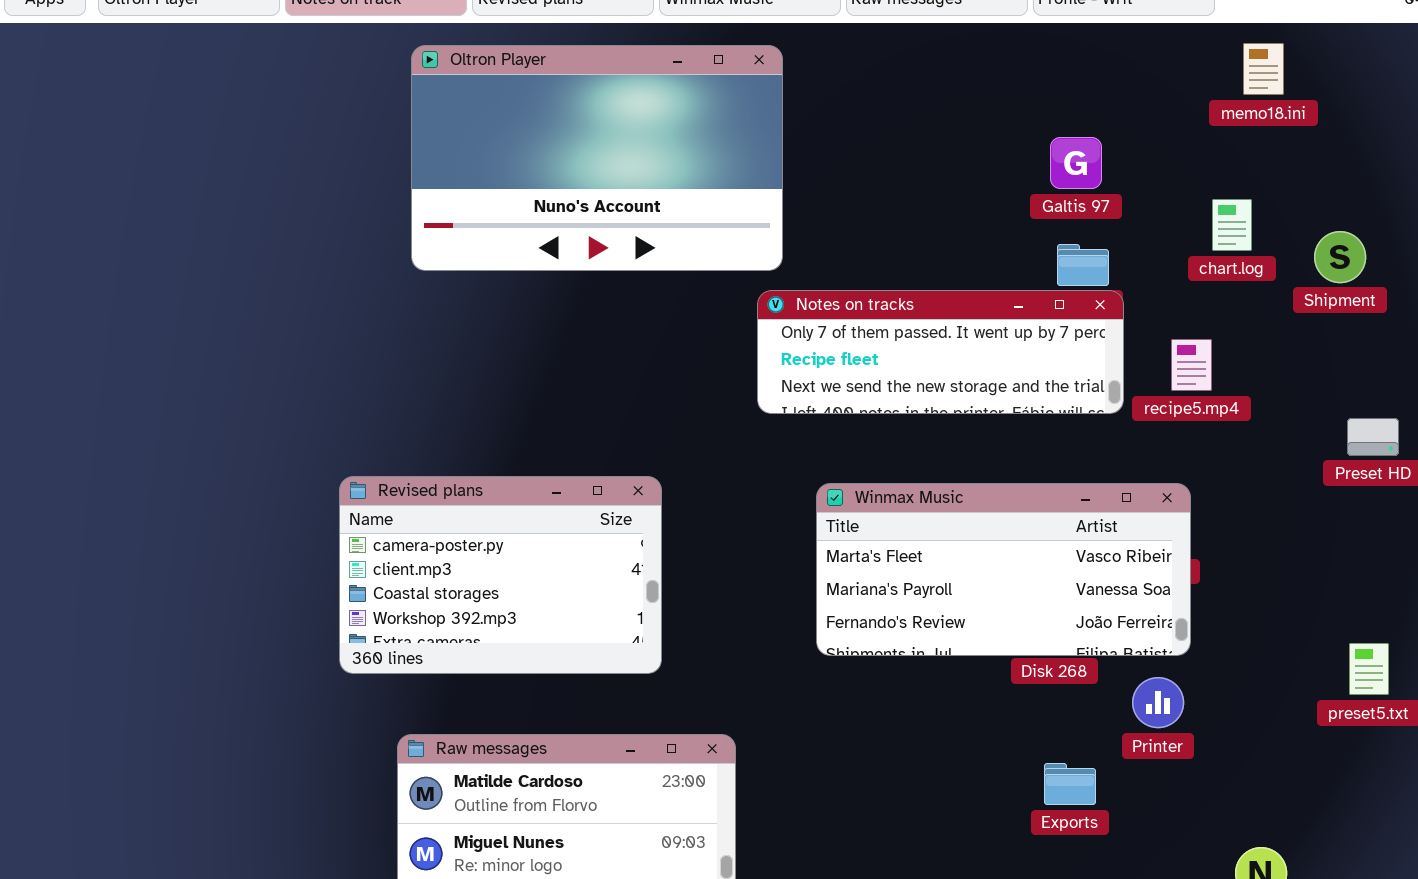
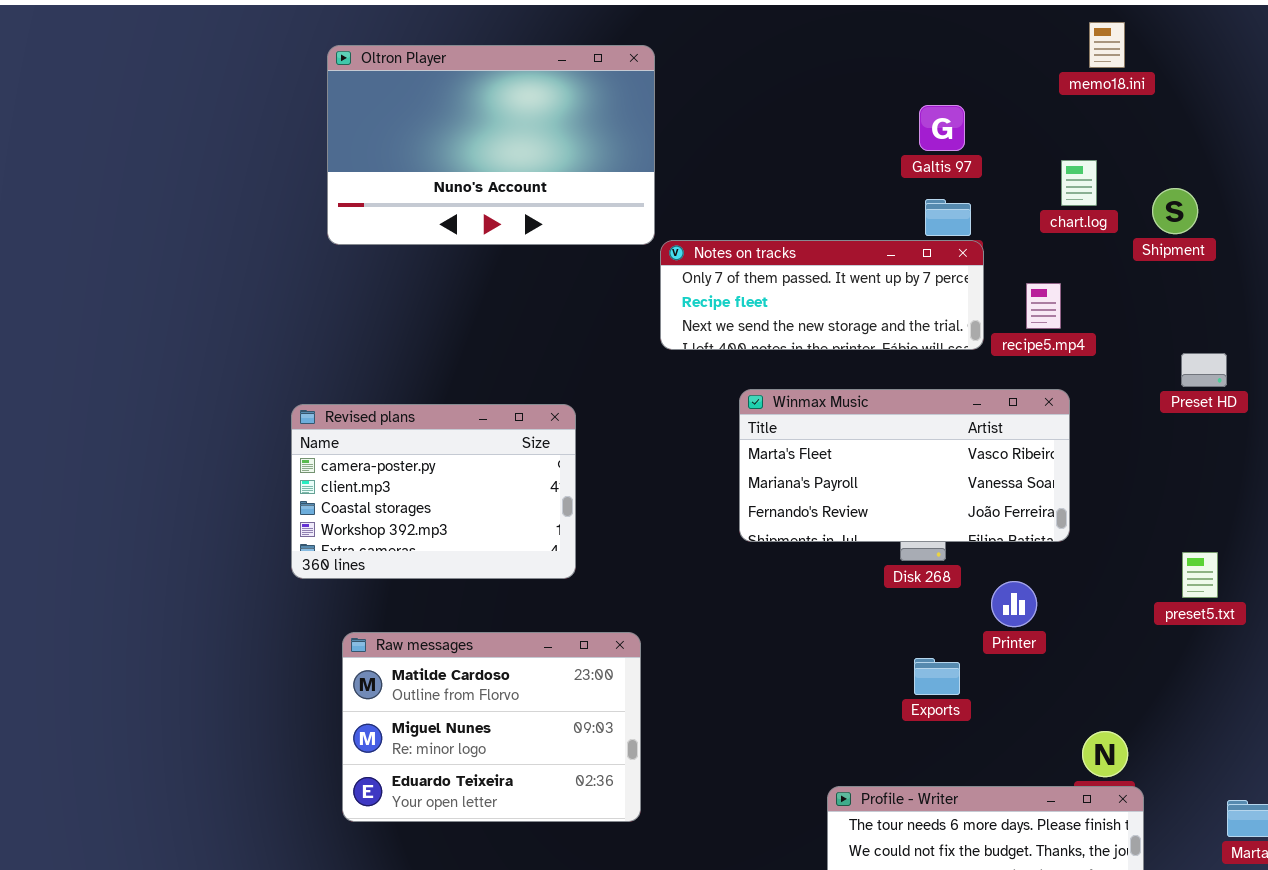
Oltron Player: [411,45,783,271] -> [327,45,655,245], moved
Winmax Music: [816,483,1191,656] -> [739,389,1070,542], moved

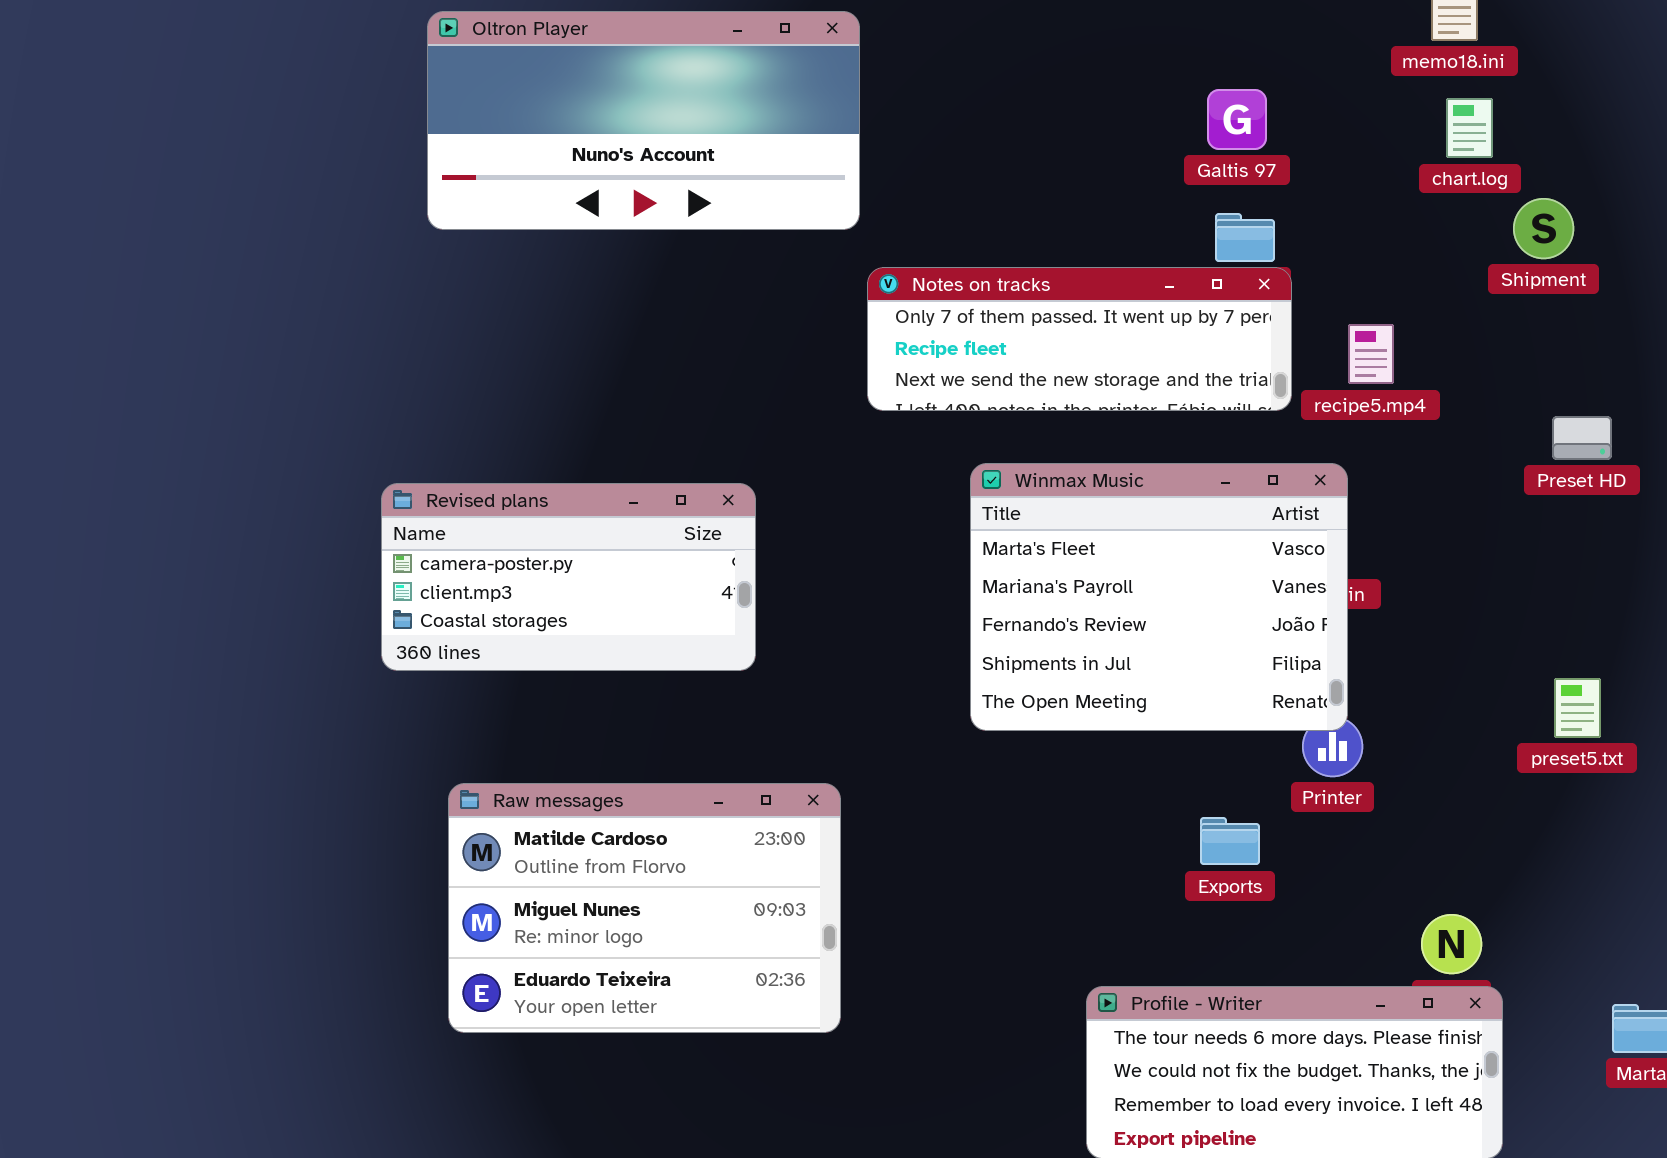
Oltron Player: [327,45,655,245] -> [427,11,860,230], resized
chart.log: [1061,160,1097,206] -> [1446,98,1493,158], moved
Winmax Music: [739,389,1070,542] -> [970,463,1348,731], resized
Revised plans: [291,404,576,579] -> [381,483,756,671], resized

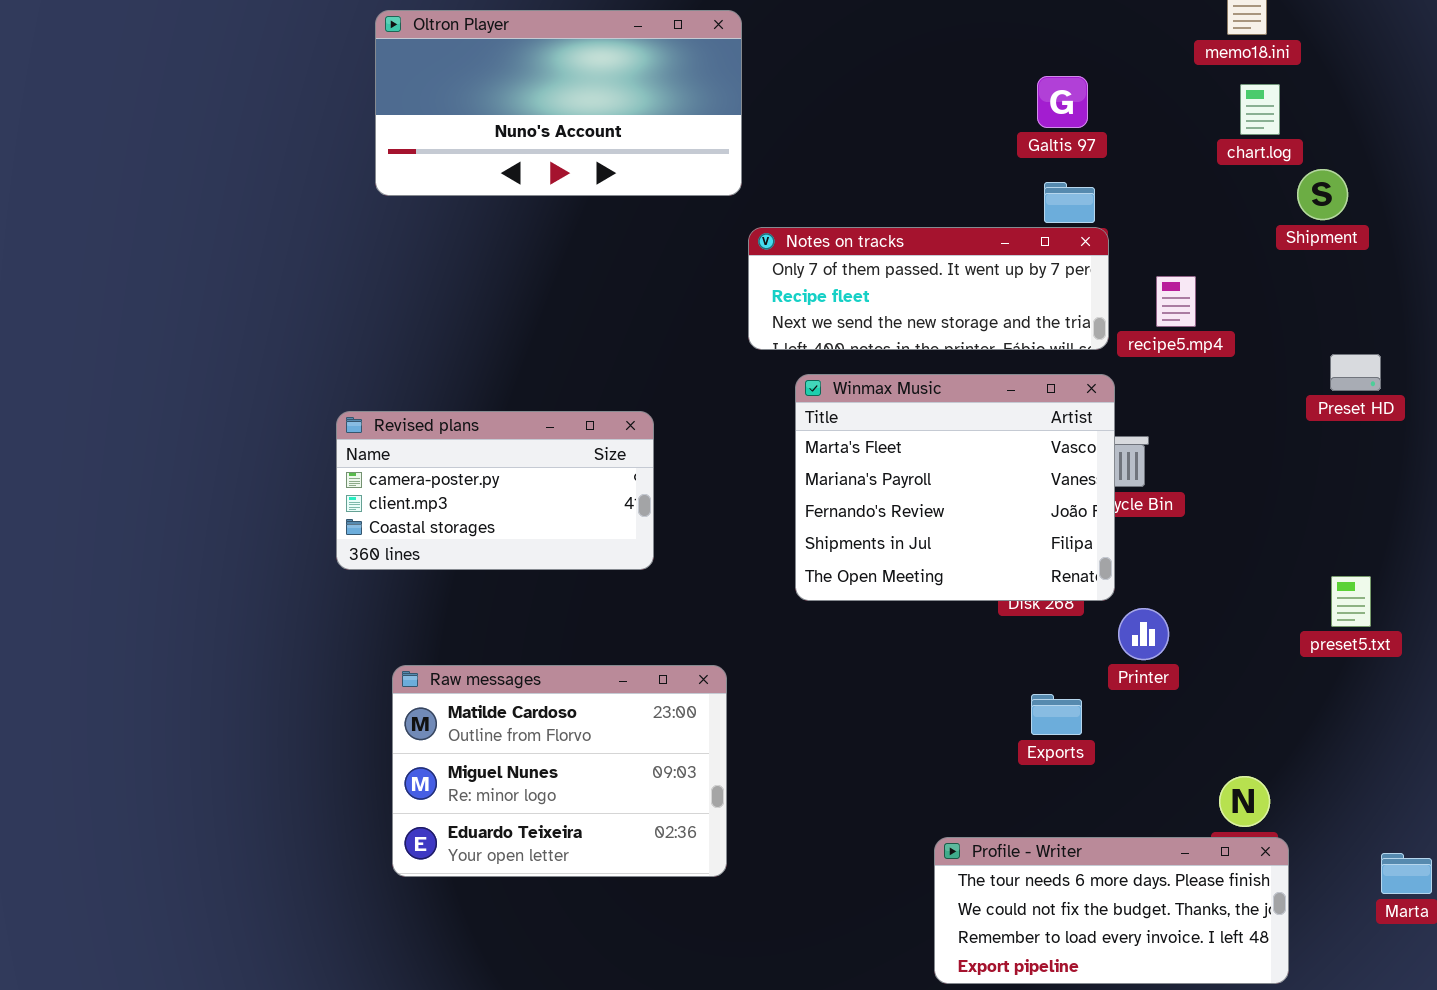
Winmax Music: [970,463,1348,731] -> [795,374,1115,601], moved

